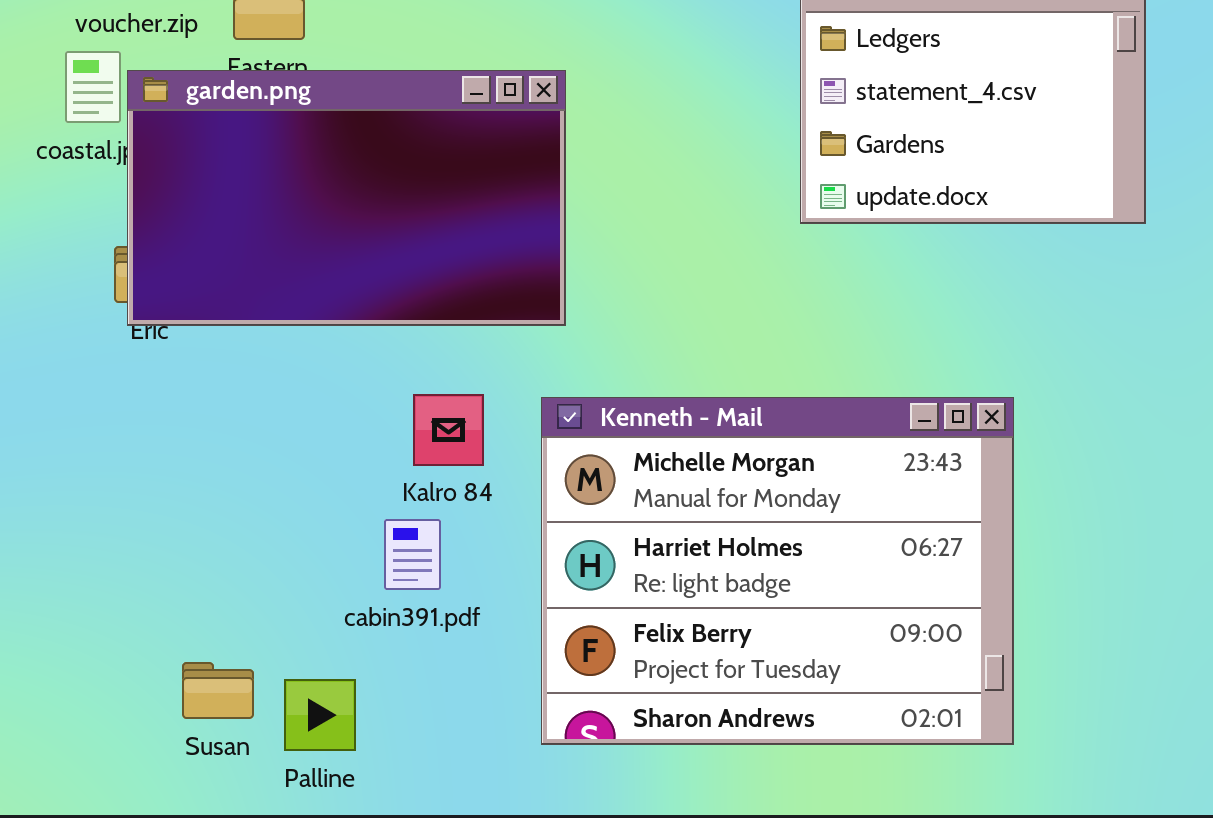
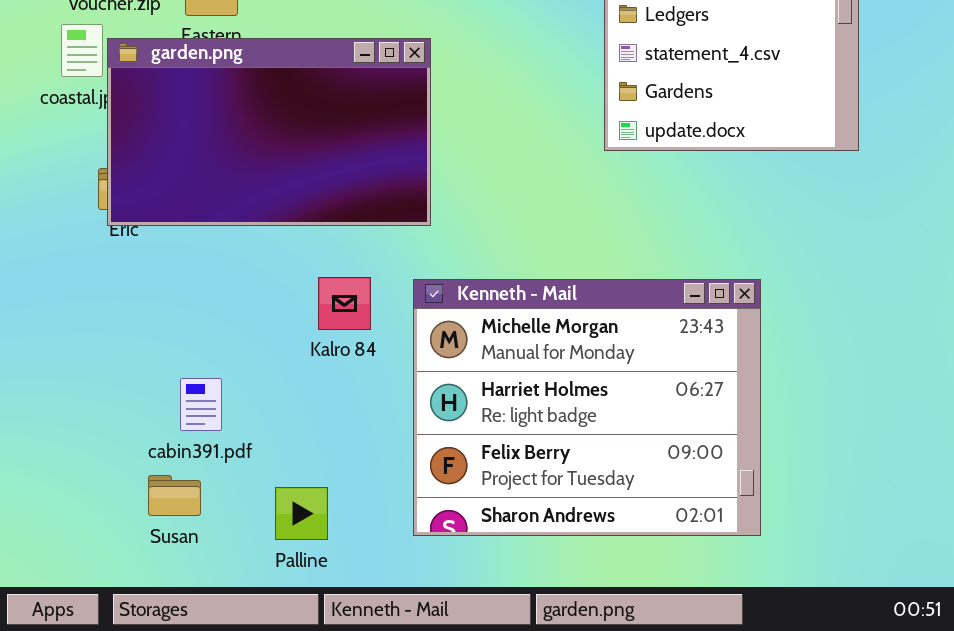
cabin391.pdf: [384,519,441,590] -> [180,378,222,431], moved
Palline: [284,679,356,751] -> [275,487,328,540], moved

